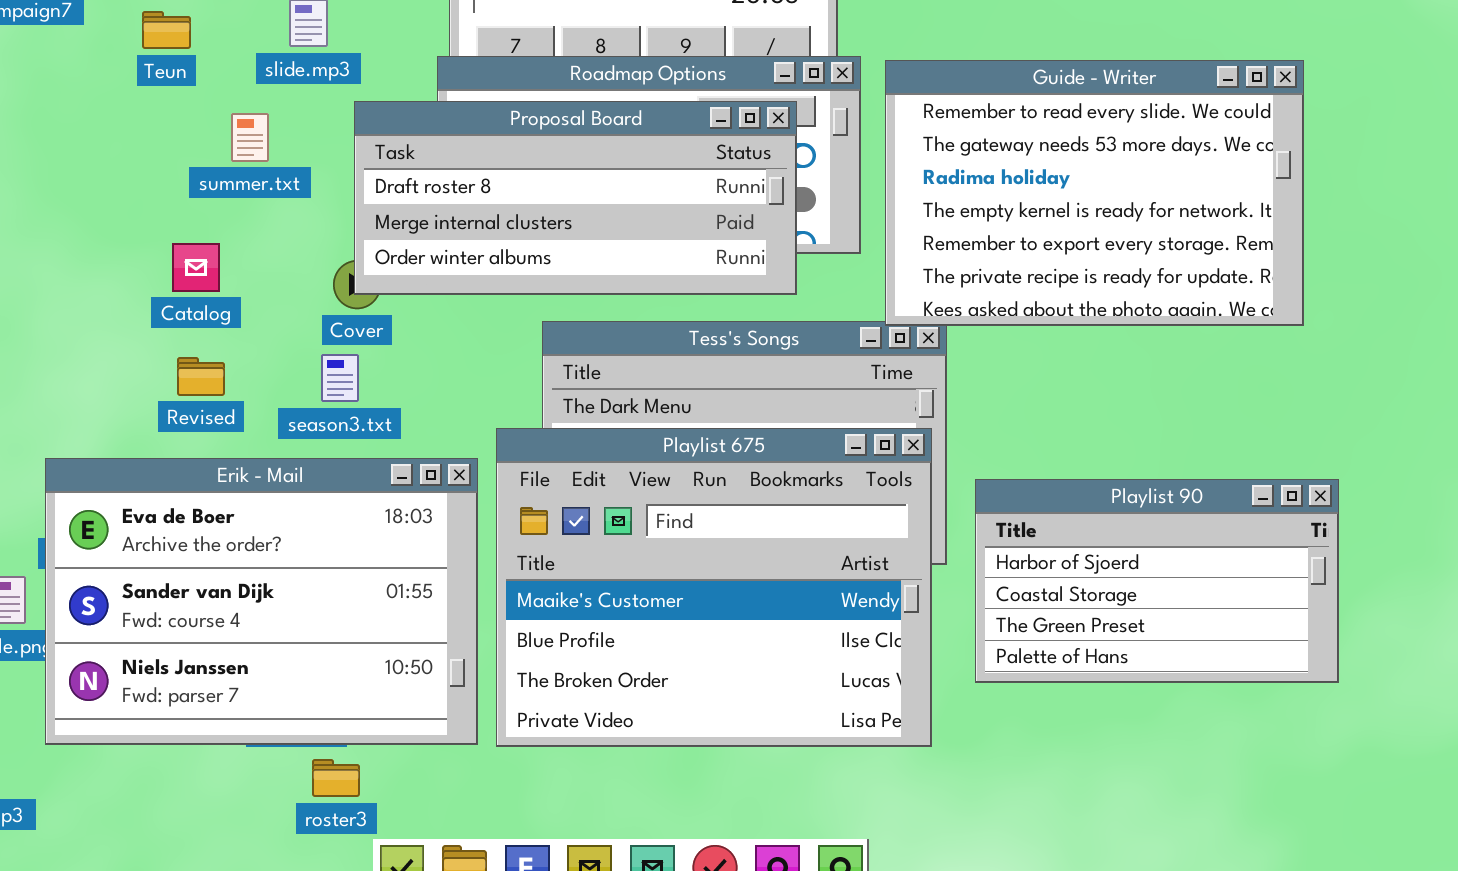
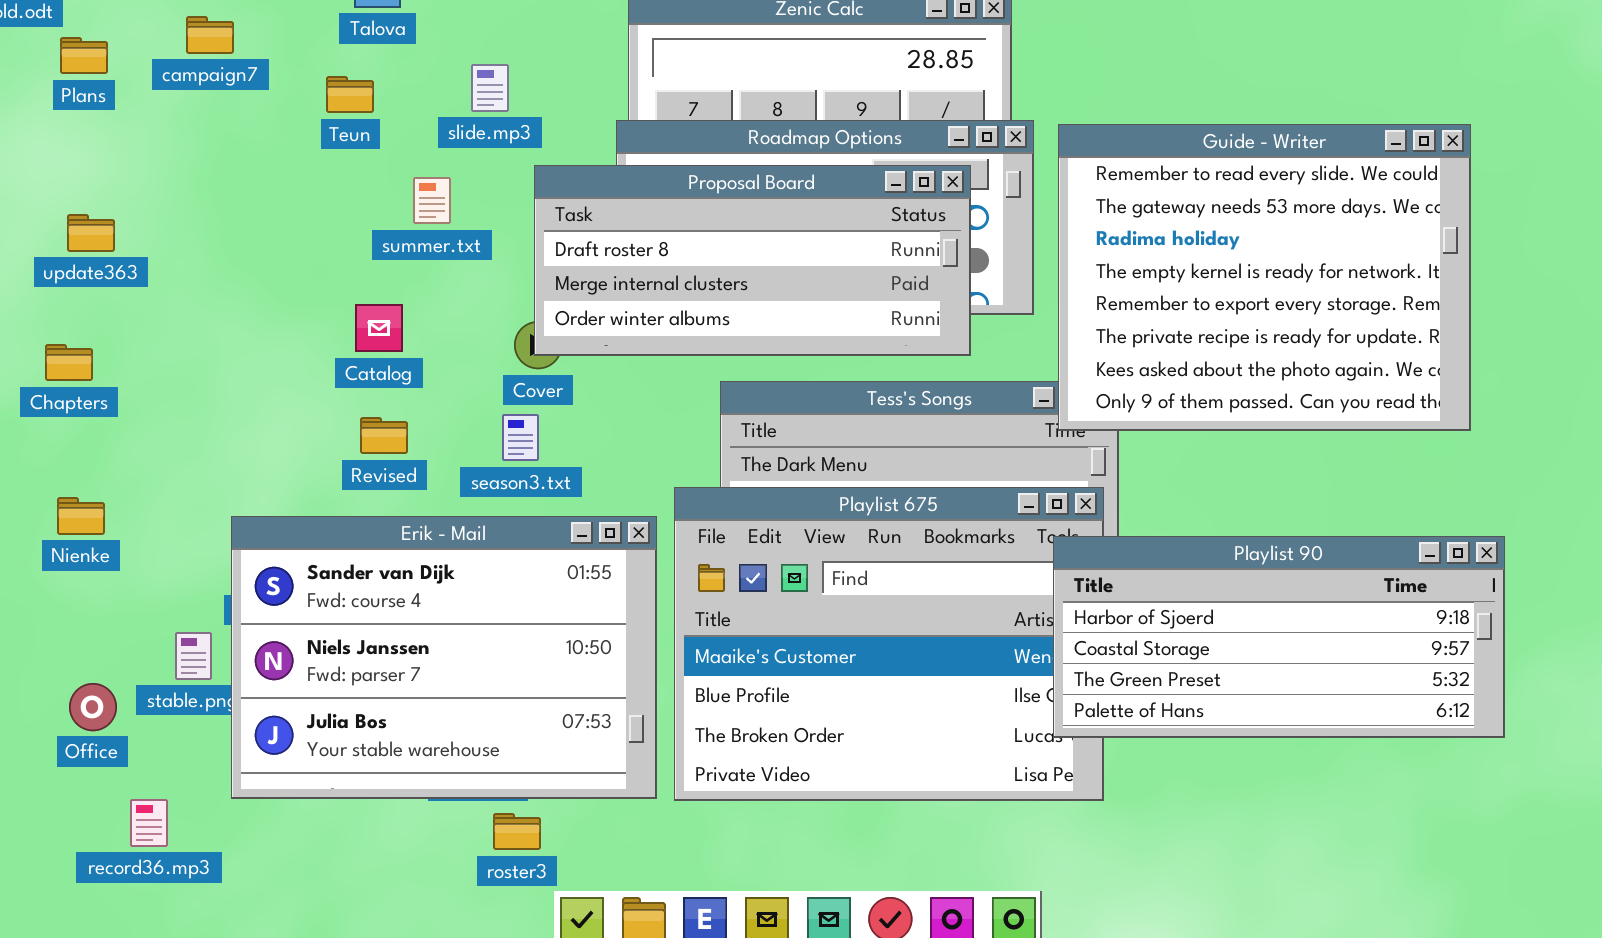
Guide - Writer: [885,60,1304,326] -> [1058,124,1471,431], resized
Erik - Mail: [45,458,478,745] -> [231,516,657,799], scrolled down 1 row
Playlist 90: [975,479,1339,683] -> [1053,536,1505,738], resized

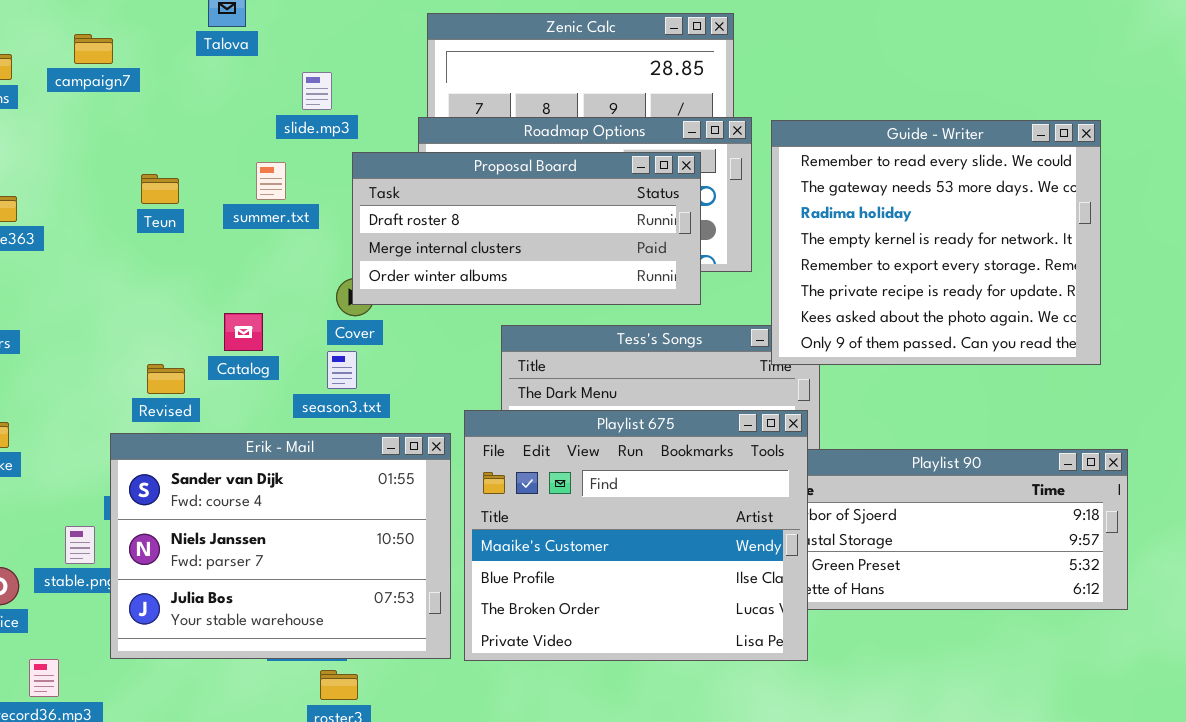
Teun: [326,76,374,113] -> [141,174,179,204], moved
Catalog: [355,304,403,352] -> [224,313,263,351], moved
Revised: [360,417,408,454] -> [147,364,185,394], moved
Playlist 675: [674,487,1104,801] -> [464,410,808,661], raised

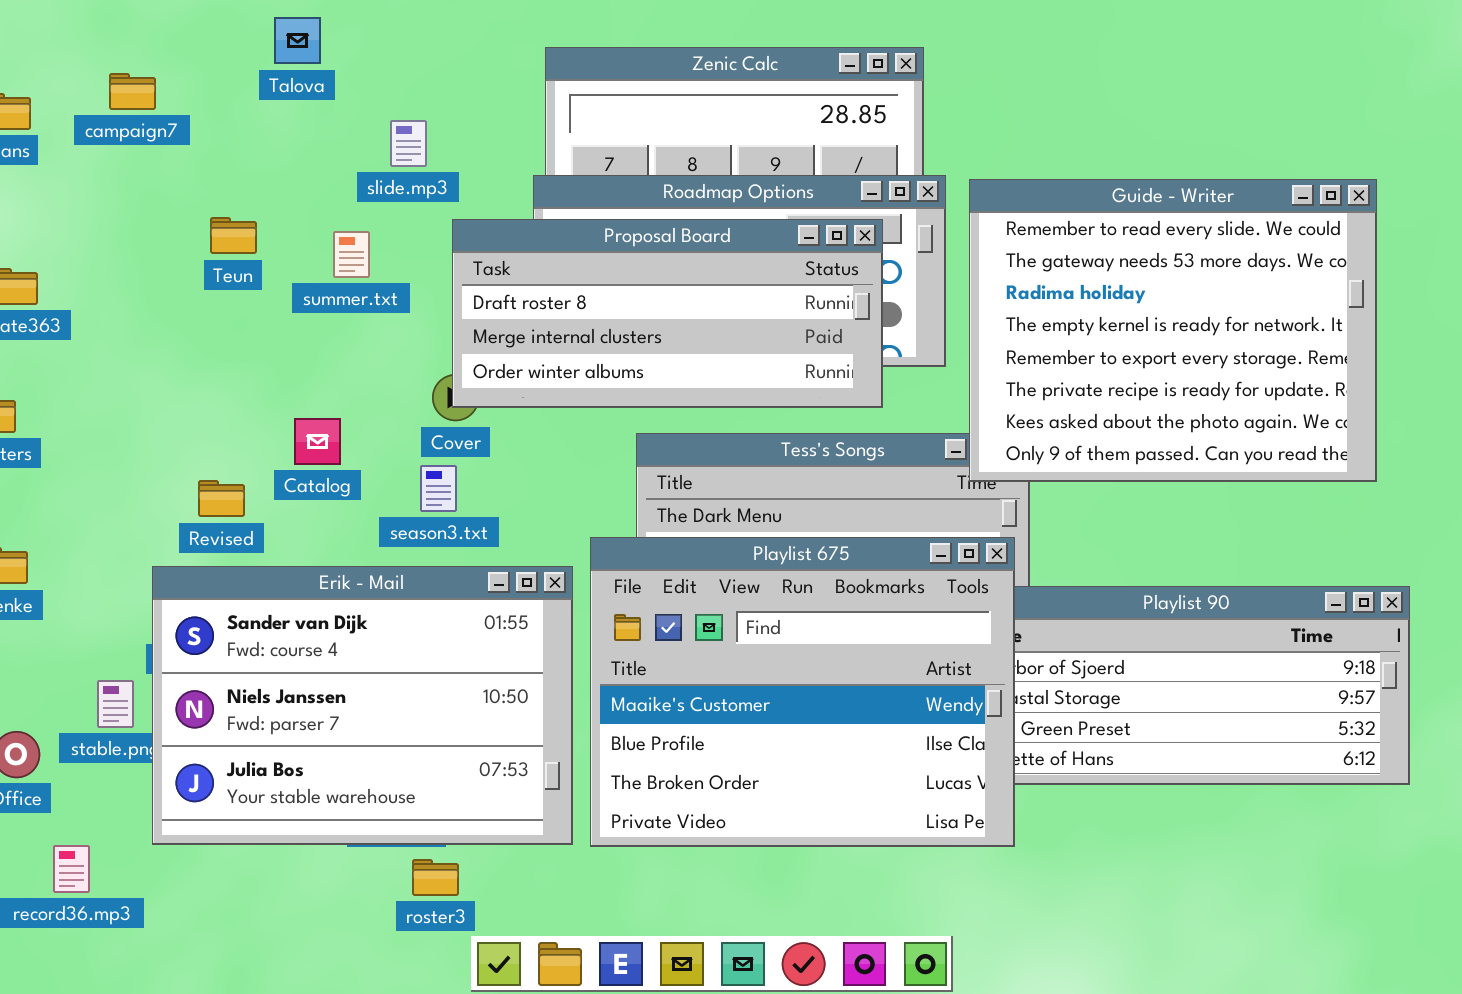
Teun: [141,174,179,204] -> [210,217,257,254], moved

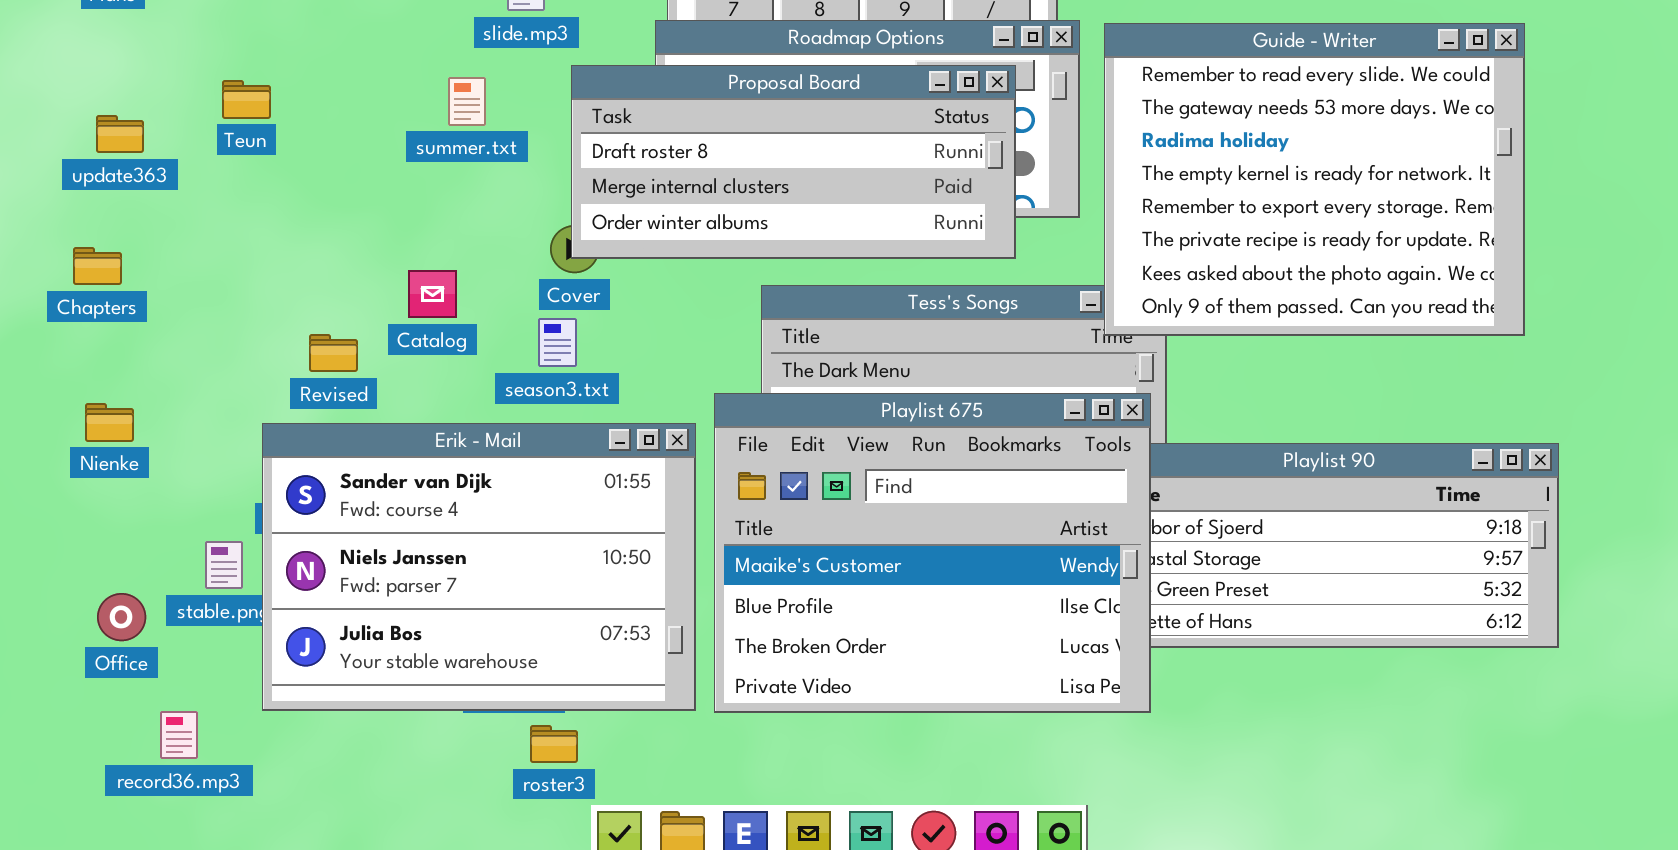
Teun: [210,217,257,254] -> [222,80,271,119], moved

